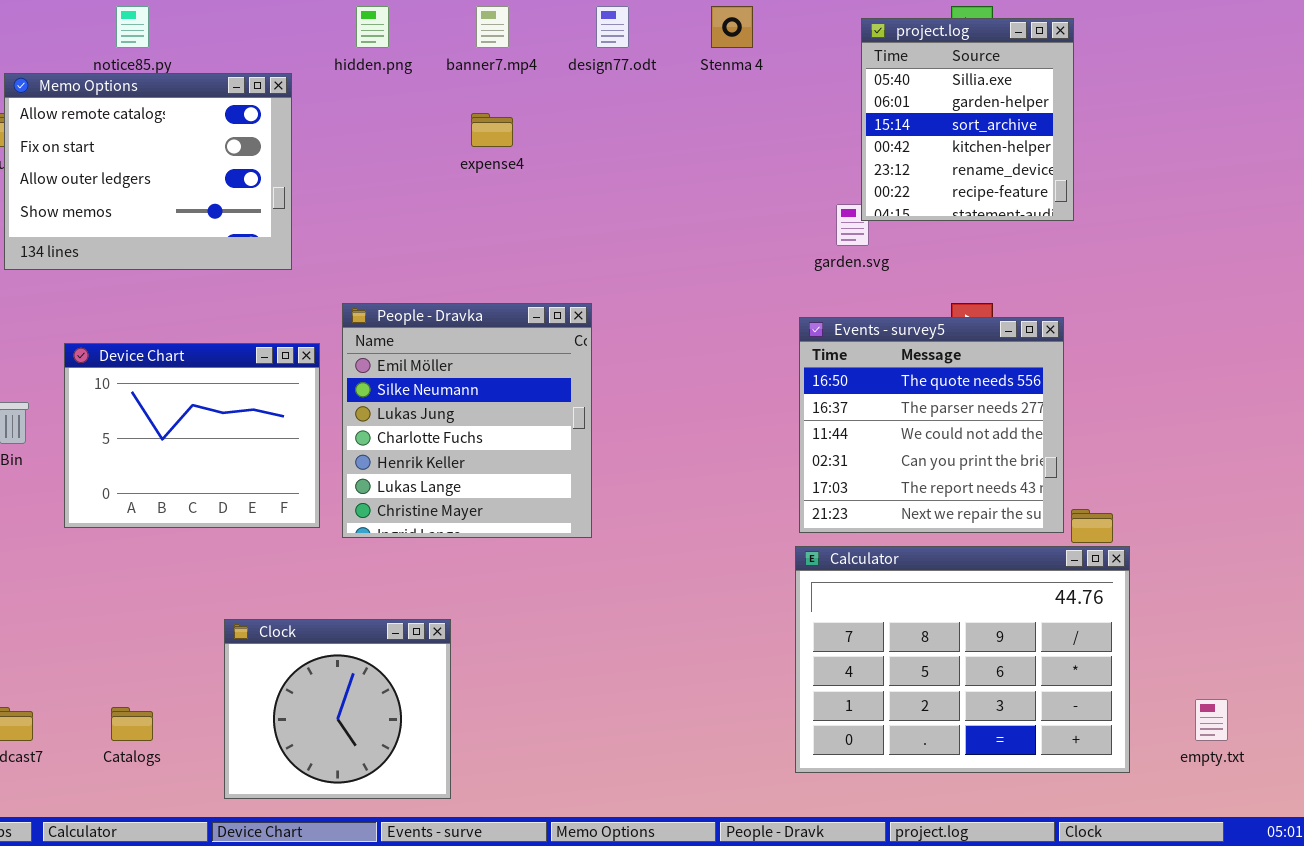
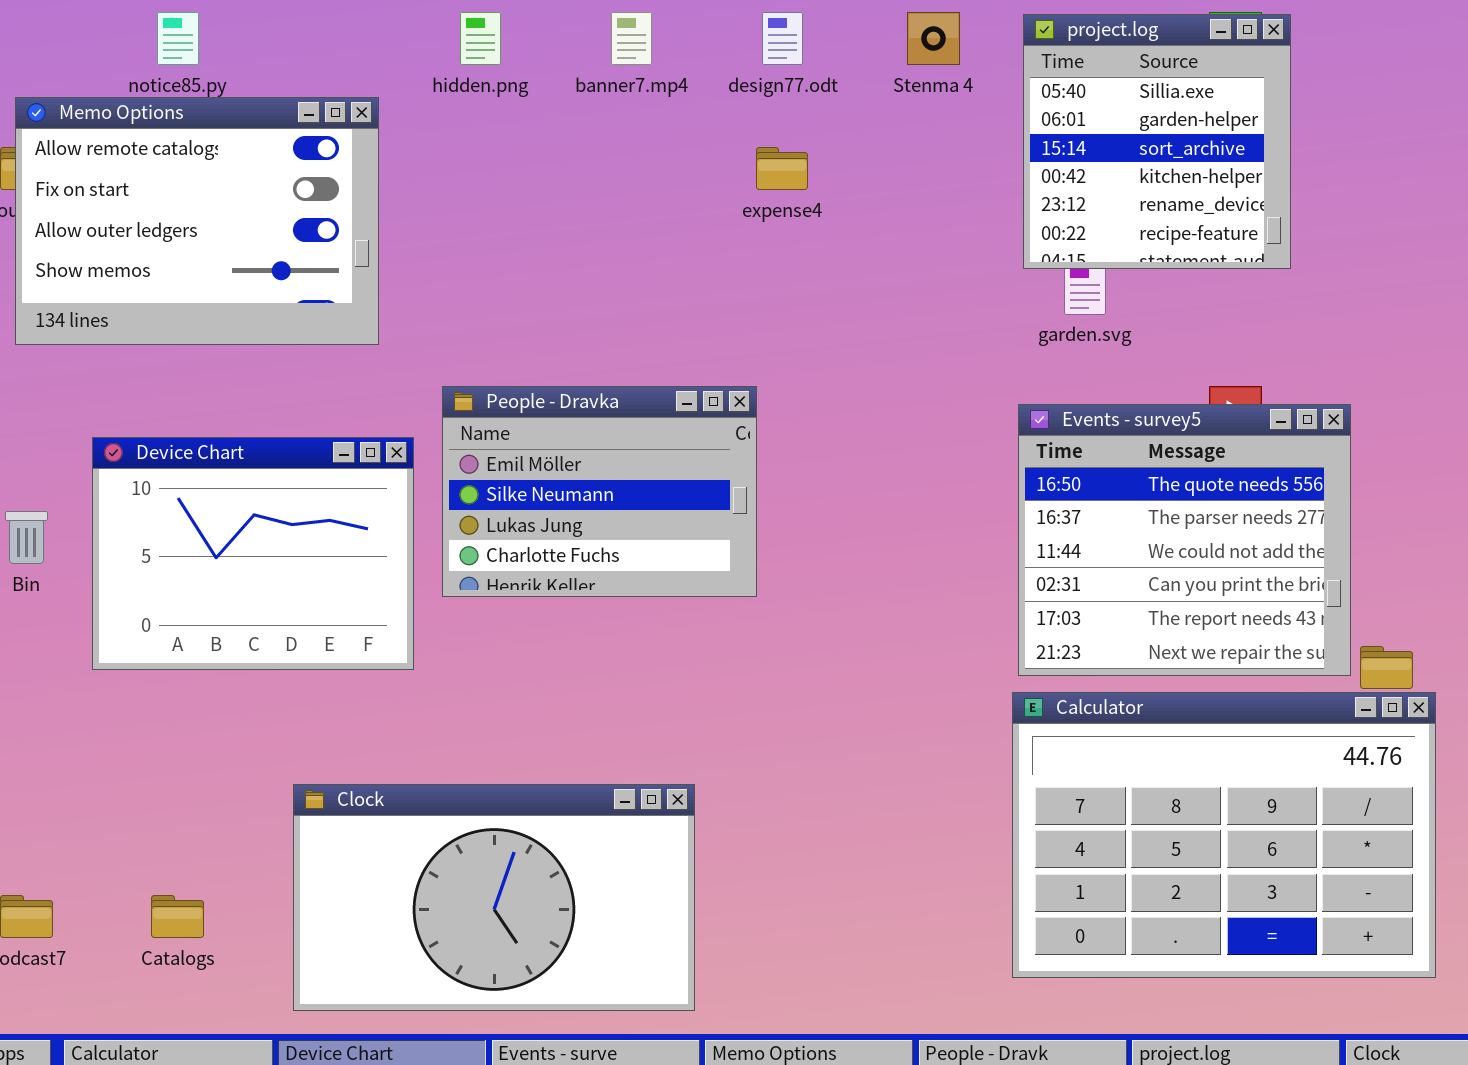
project.log: [861,18,1074,221] -> [1023,14,1291,269], moved
expense4: [471,113,513,147] -> [756,147,808,190], moved
People - Dravka: [342,303,592,538] -> [442,386,757,597], resized
Clock: [224,619,451,799] -> [293,784,695,1011], resized

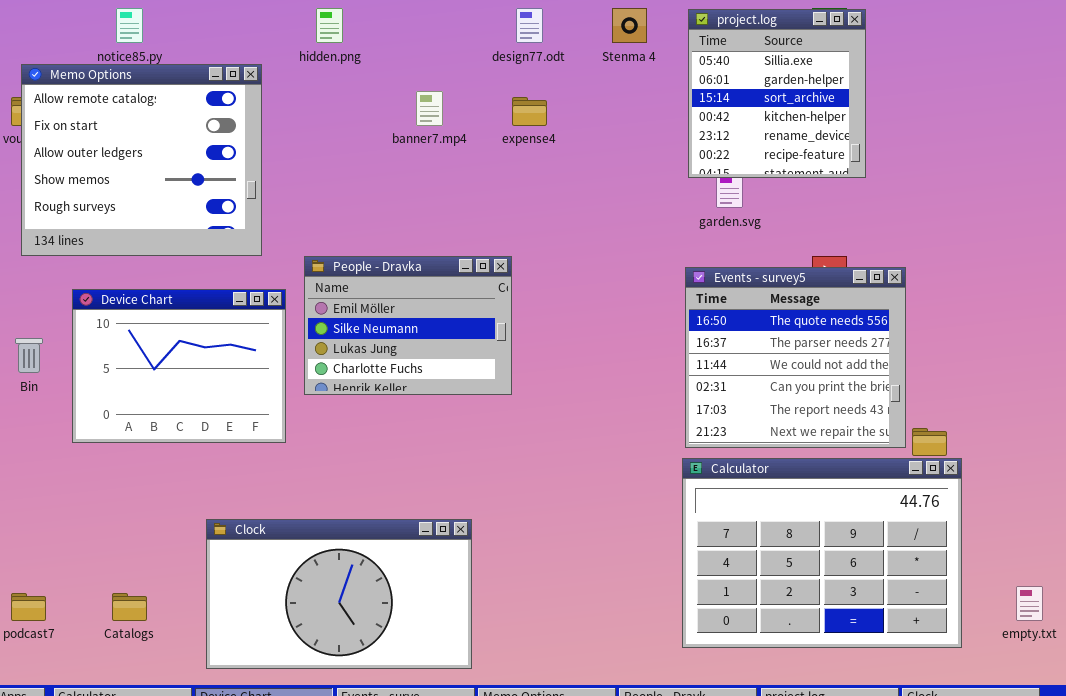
banner7.mp4: [611,12,652,65] -> [416,91,443,126], moved
Memo Options: [15,97,379,345] -> [21,64,262,256], resized

